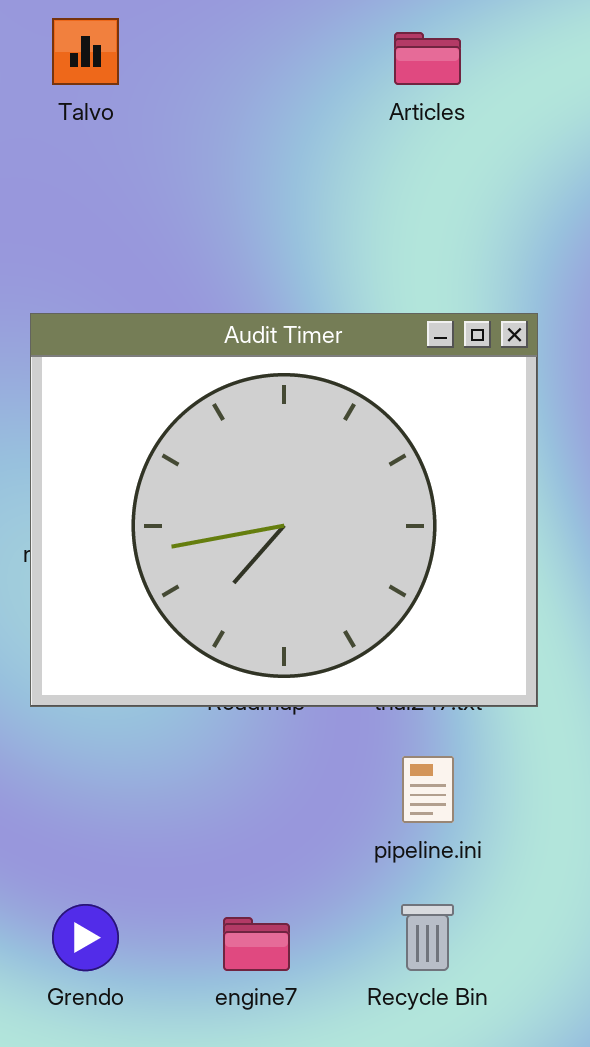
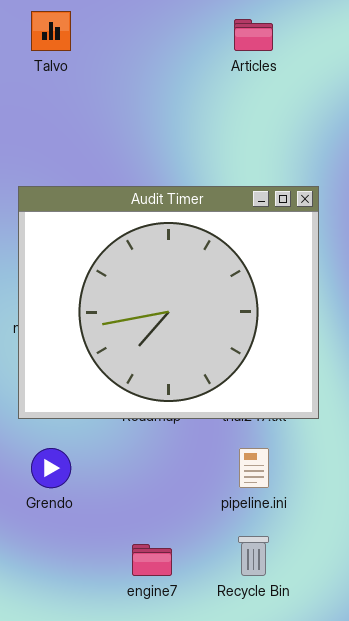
Grendo: [52,904,119,971] -> [31,448,71,488], moved

